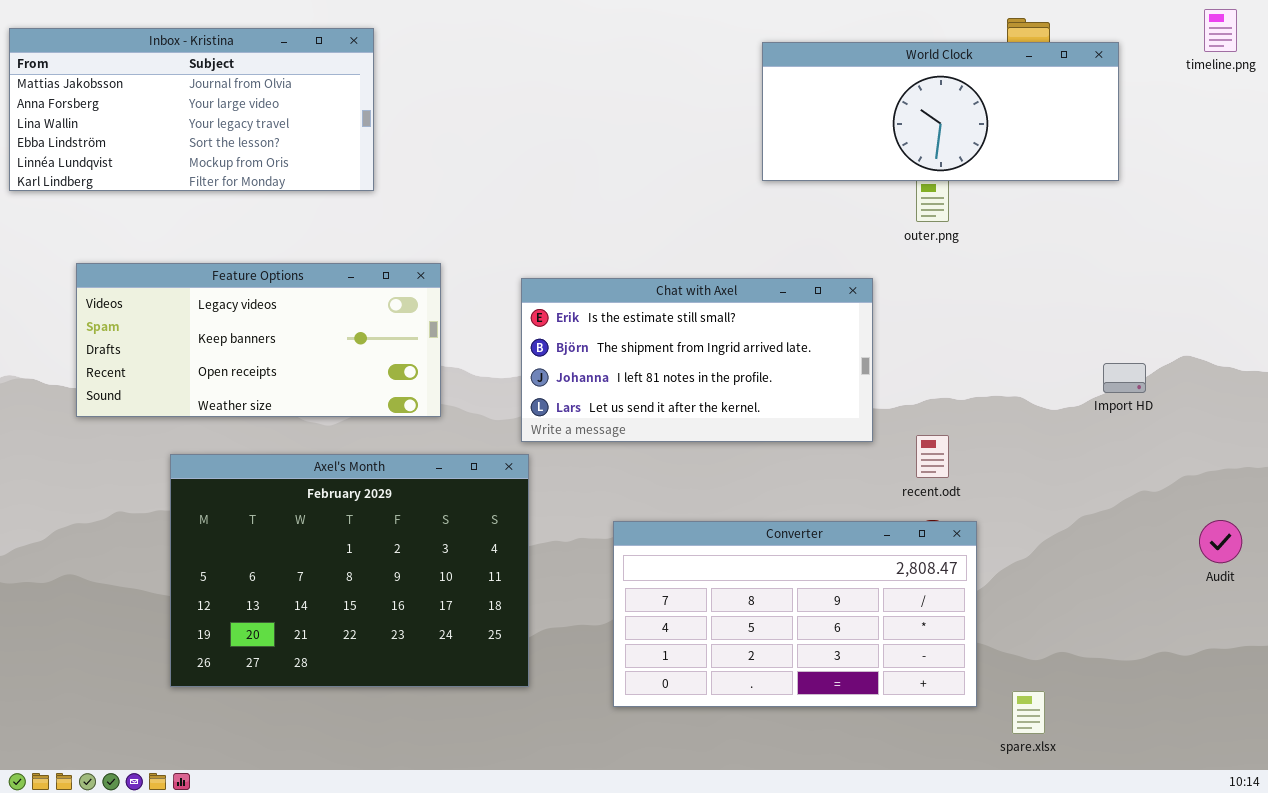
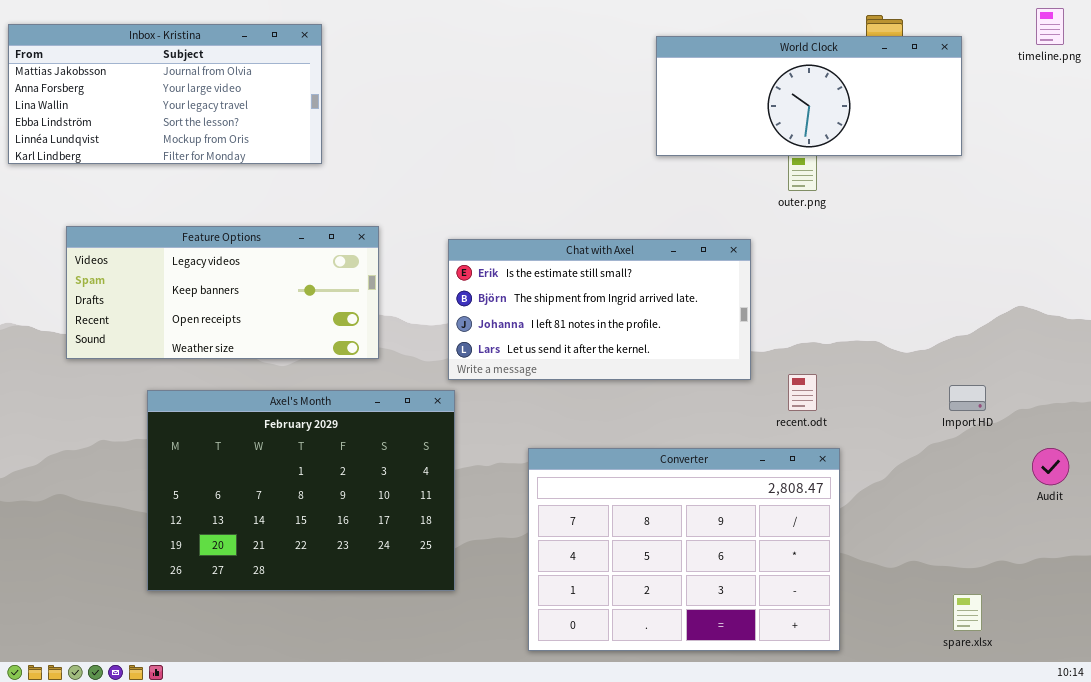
Import HD: [1103,363,1146,393] -> [949,385,986,411], moved
Converter: [613,521,977,707] -> [528,448,840,651], resized
spare.xlsx: [1012,691,1045,734] -> [953,594,982,631], moved

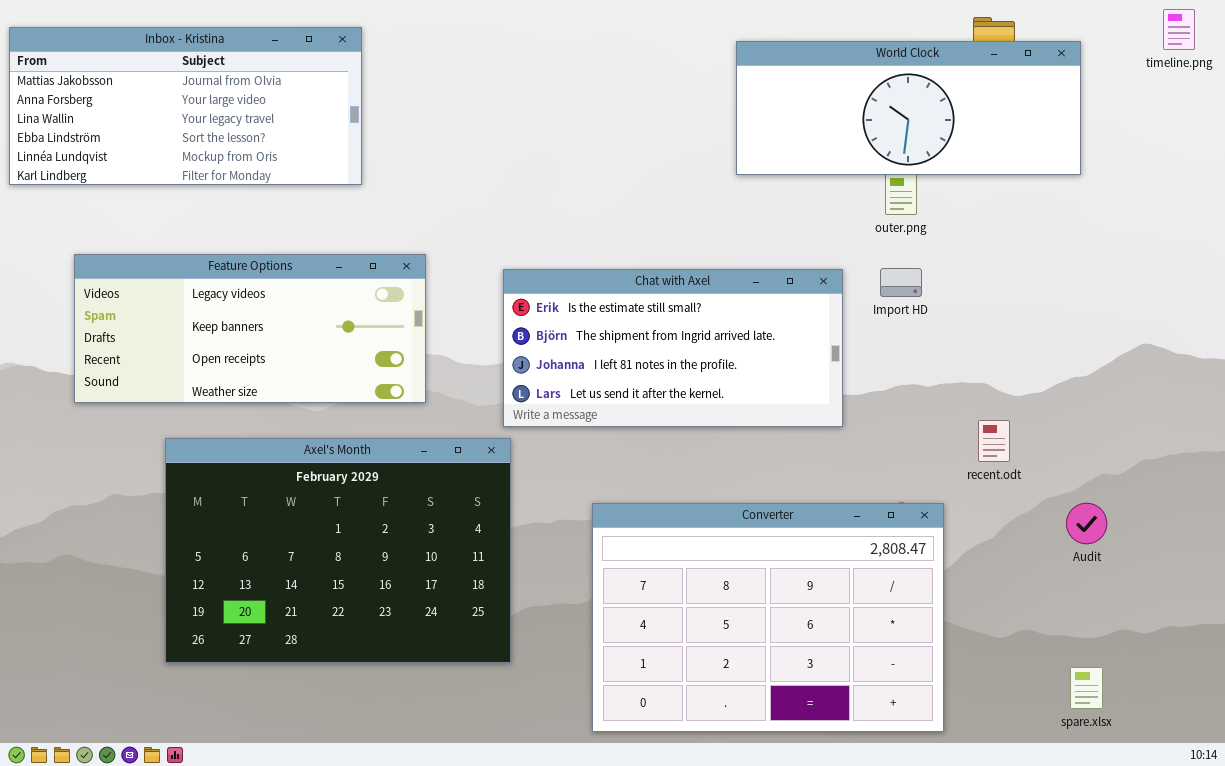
recent.odt: [788,374,817,411] -> [978,420,1010,462], moved
Import HD: [949,385,986,411] -> [880,268,922,297], moved
Audit: [1032,448,1069,485] -> [1066,503,1107,544], moved

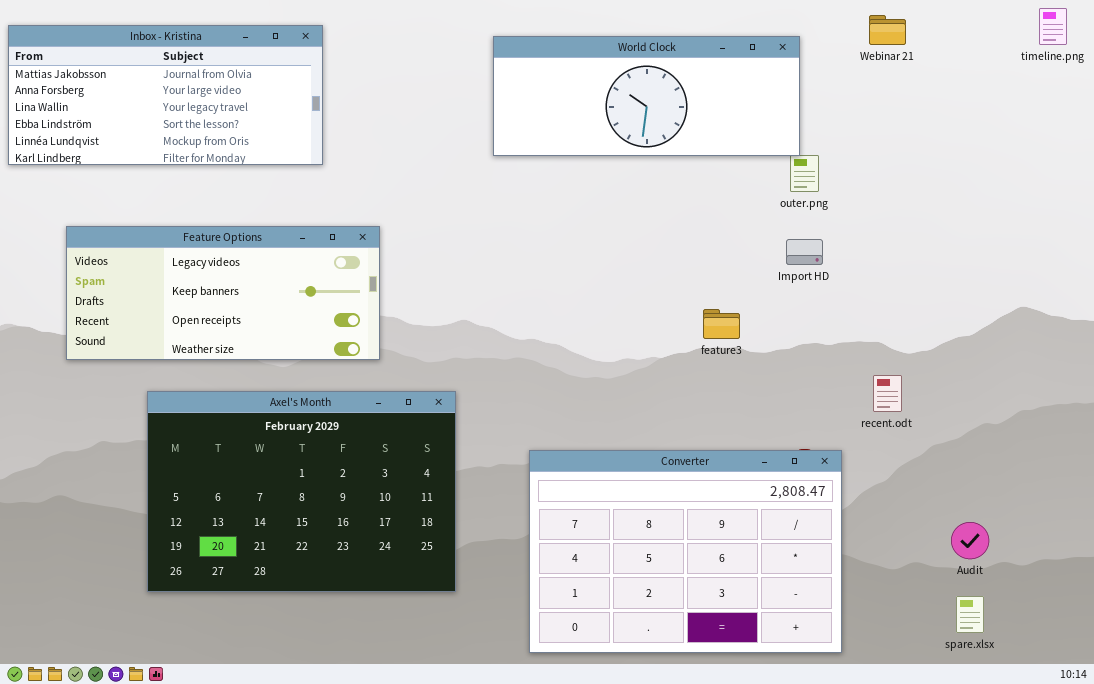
World Clock: [736,41,1081,175] -> [493,36,800,156], moved
Chat with Axel: [503,269,843,427] -> none, closed
Audit: [1066,503,1107,544] -> [951,522,989,559], moved

